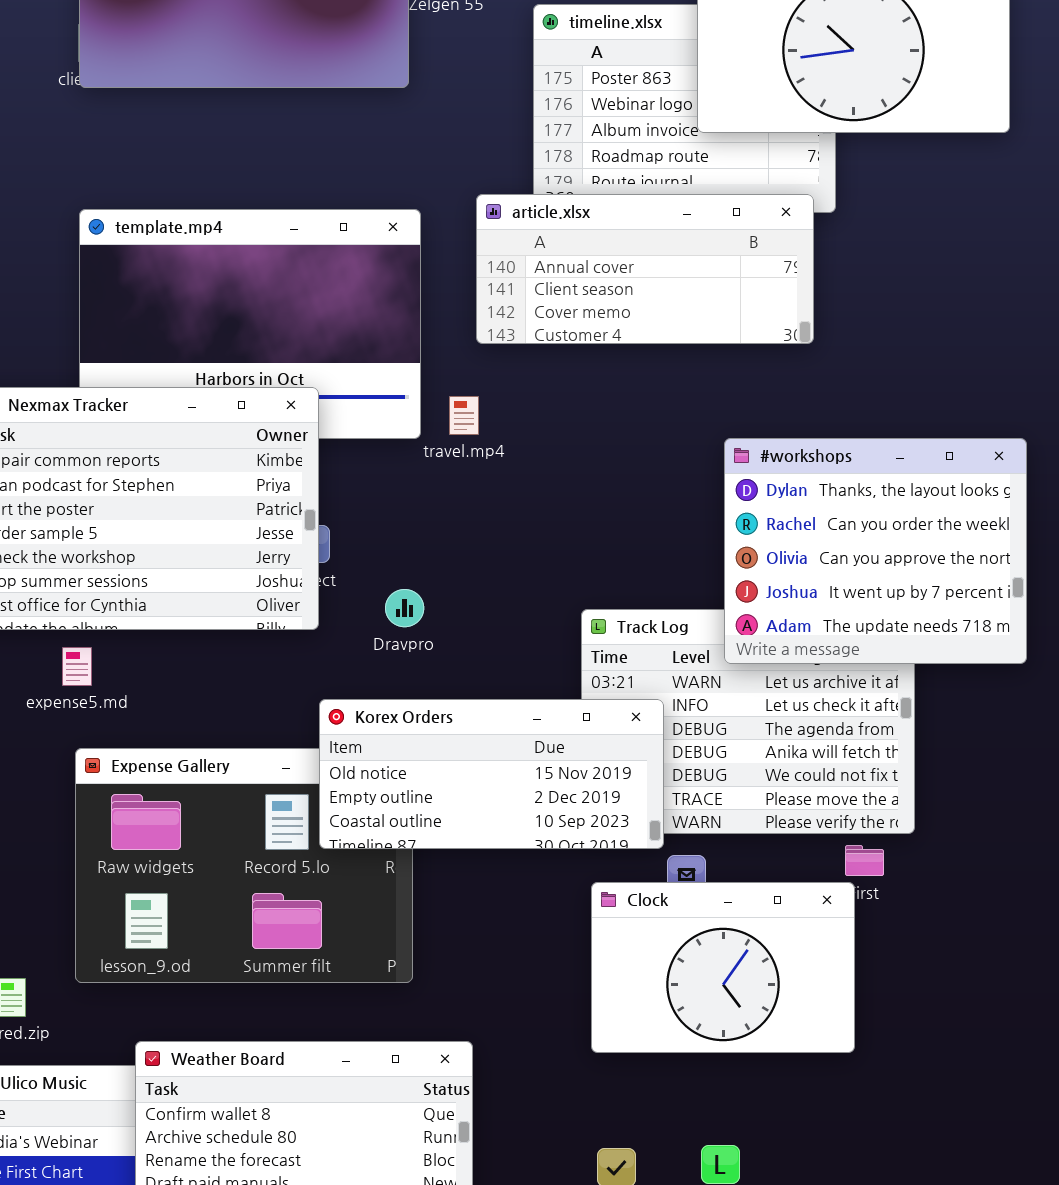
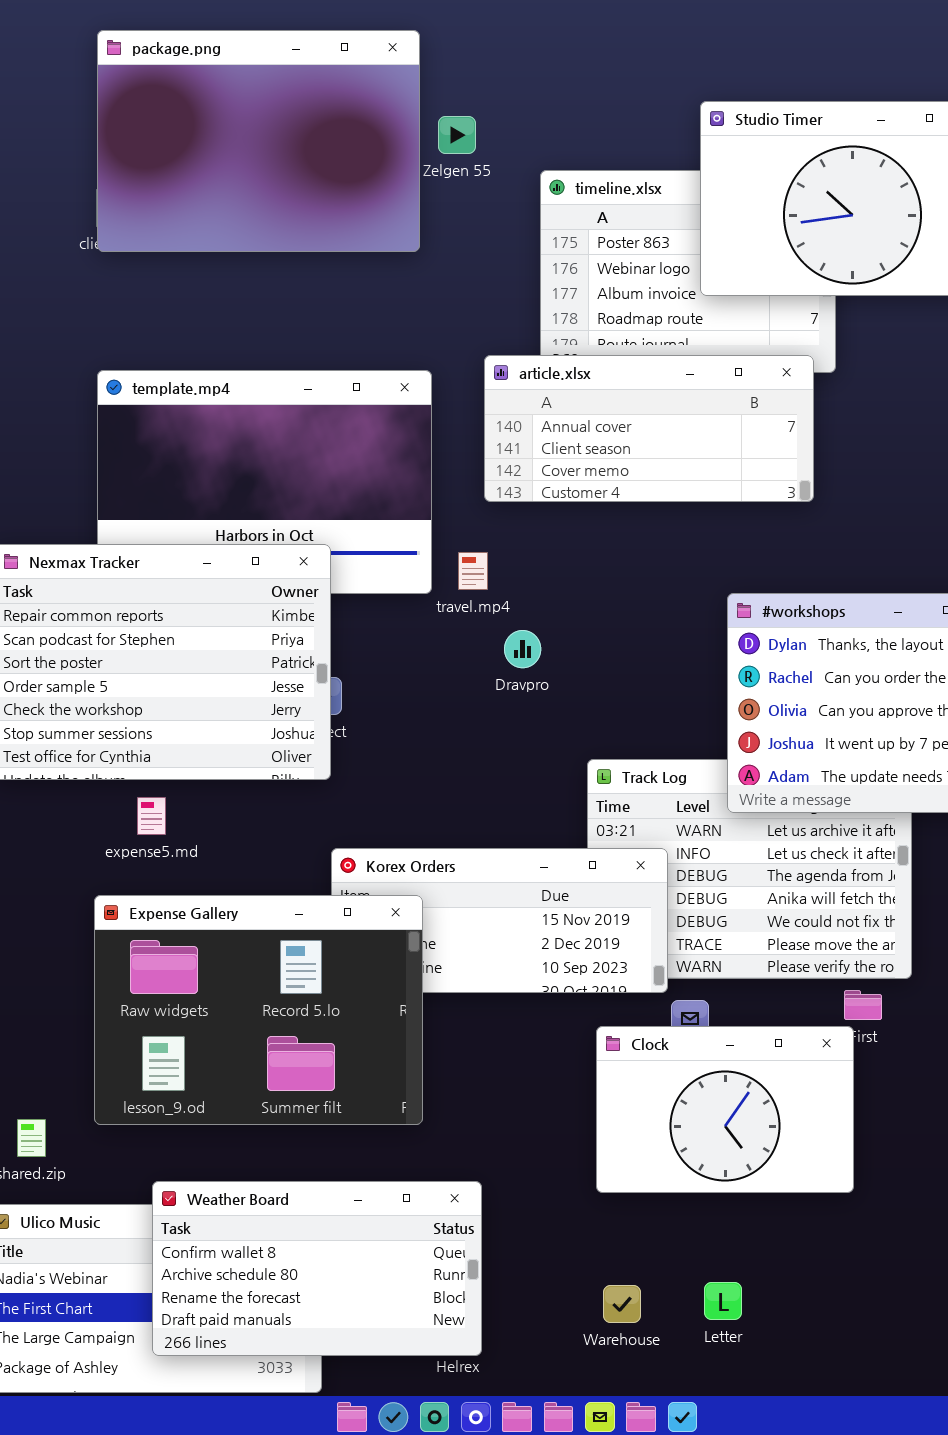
Dravpro: [385,589,424,627] -> [504,630,541,668], moved
expense5.md: [62,647,92,686] -> [137,797,166,835], moved
Expense Gallery: [75,748,413,983] -> [94,895,423,1125], raised

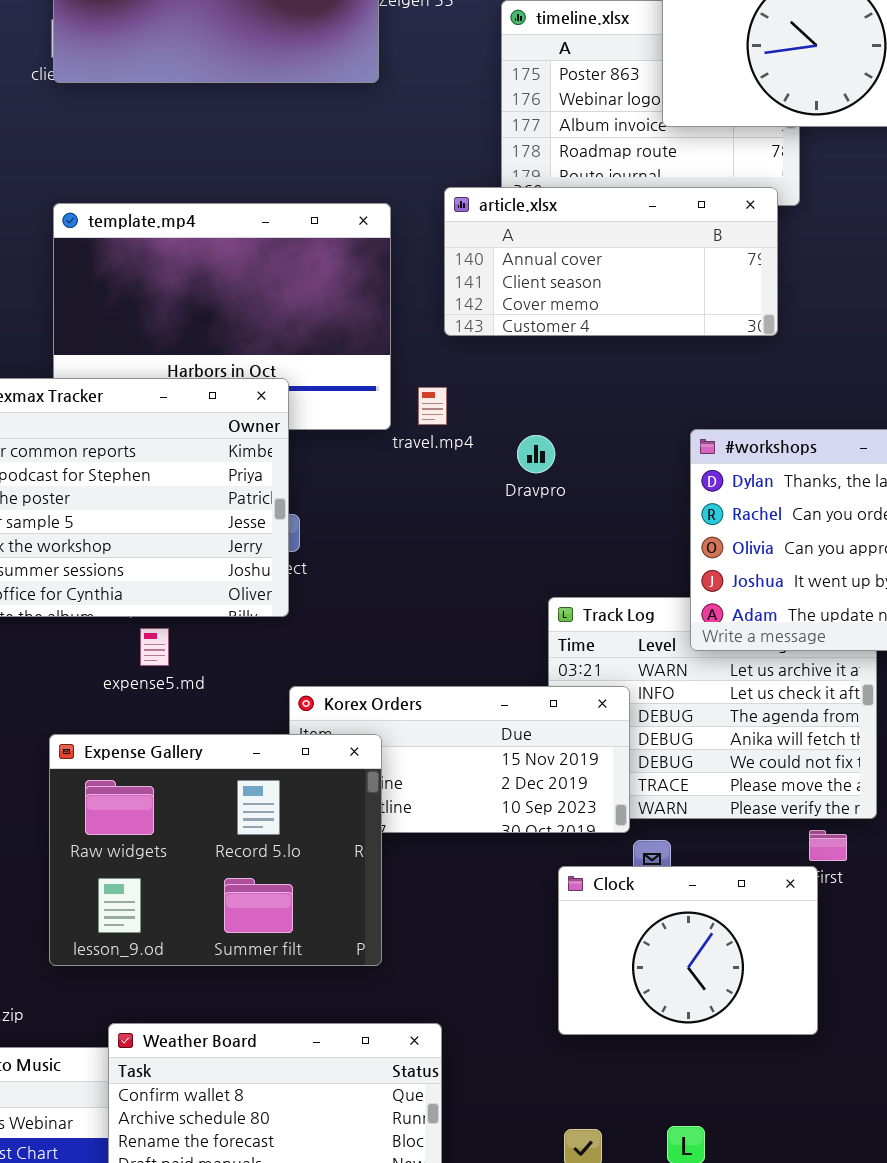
Dravpro: [504,630,541,668] -> [517,435,555,473], moved
expense5.md: [137,797,166,835] -> [140,628,169,666], moved

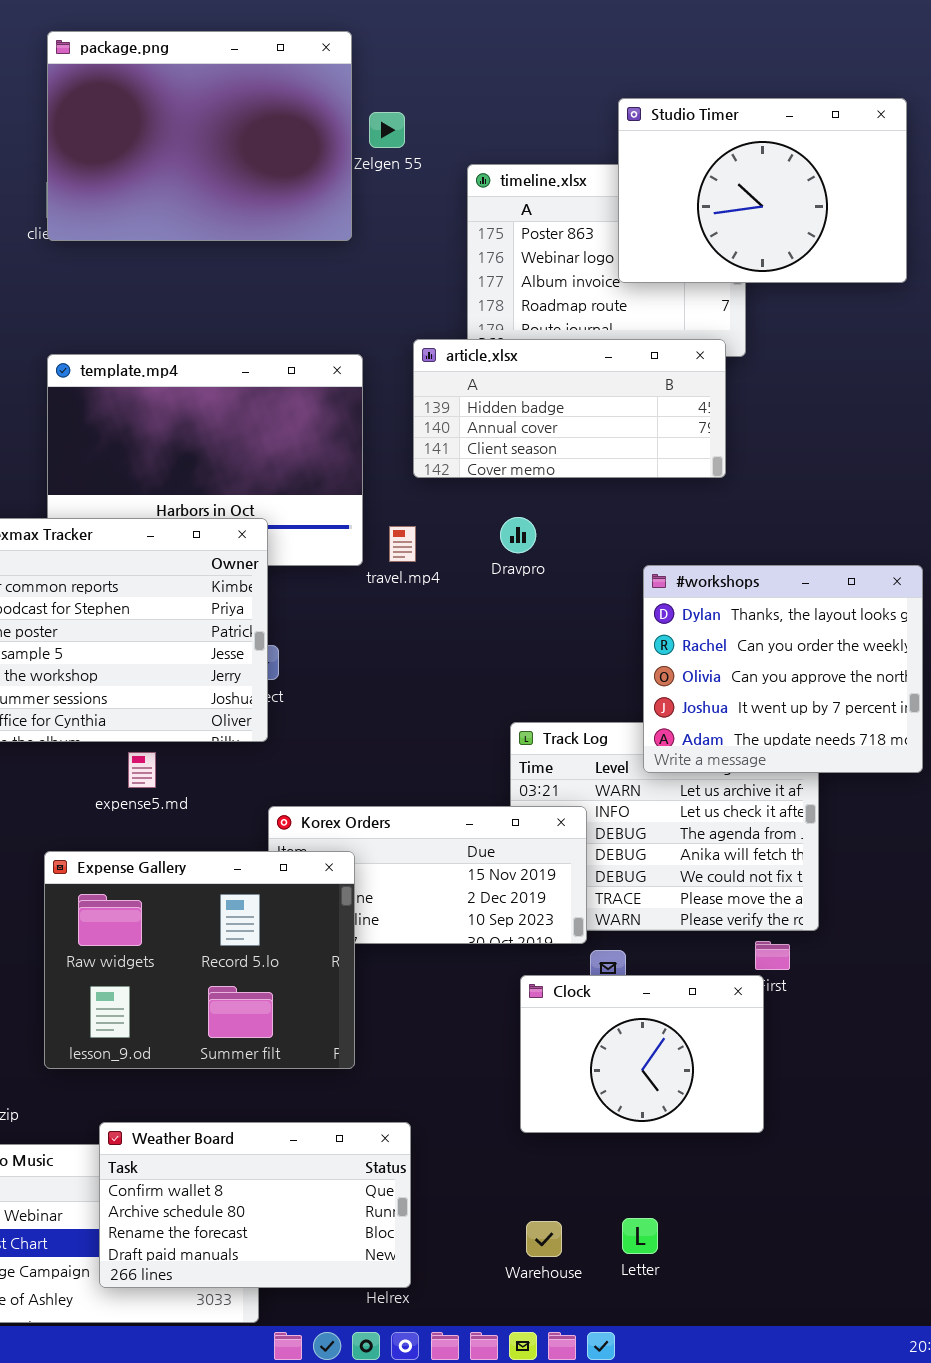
article.xlsx: [444,187,778,336] -> [413,339,726,478], scrolled up 1 row
Dravpro: [517,435,555,473] -> [500,517,536,553], moved

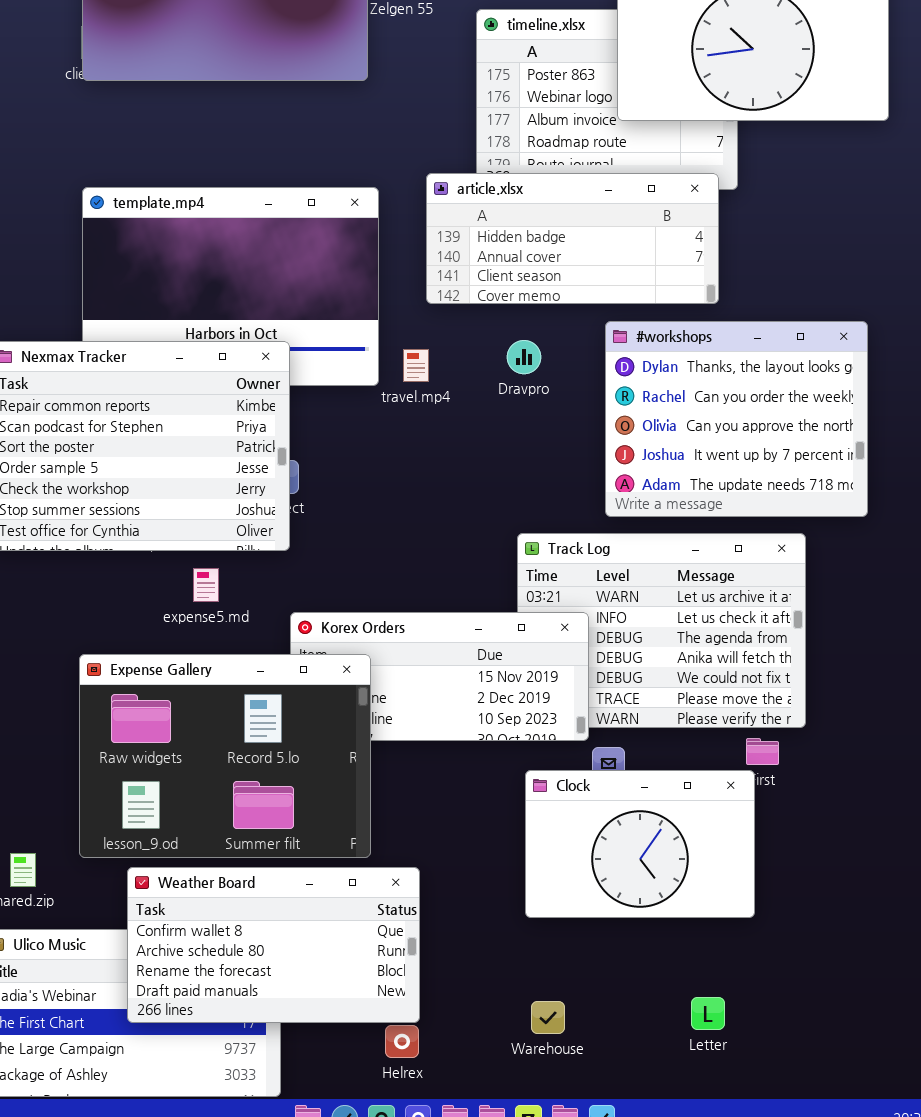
#workshops: [643,565,923,773] -> [605,321,868,517], moved
expense5.md: [128,752,156,788] -> [193,568,219,602], moved
Weather Board: [99,1122,411,1288] -> [127,867,420,1023], moved
Letter: [622,1218,658,1254] -> [691,997,725,1030], moved

